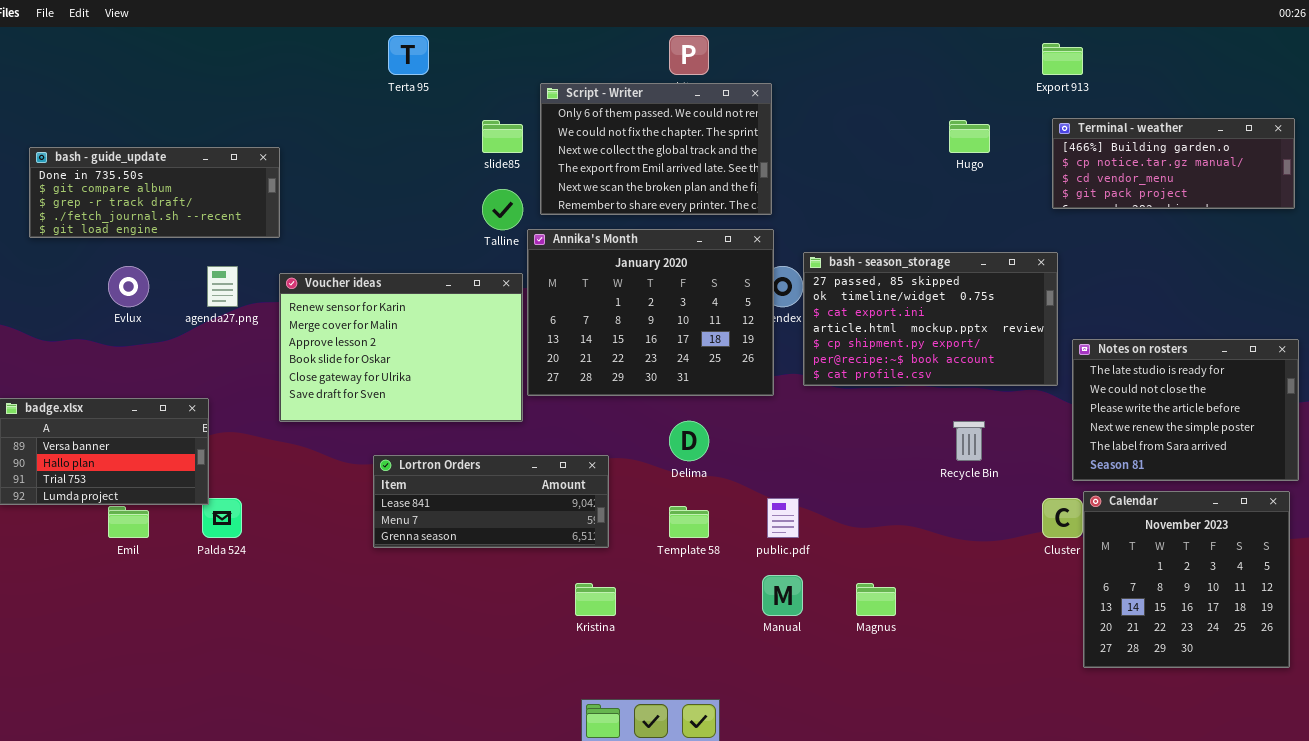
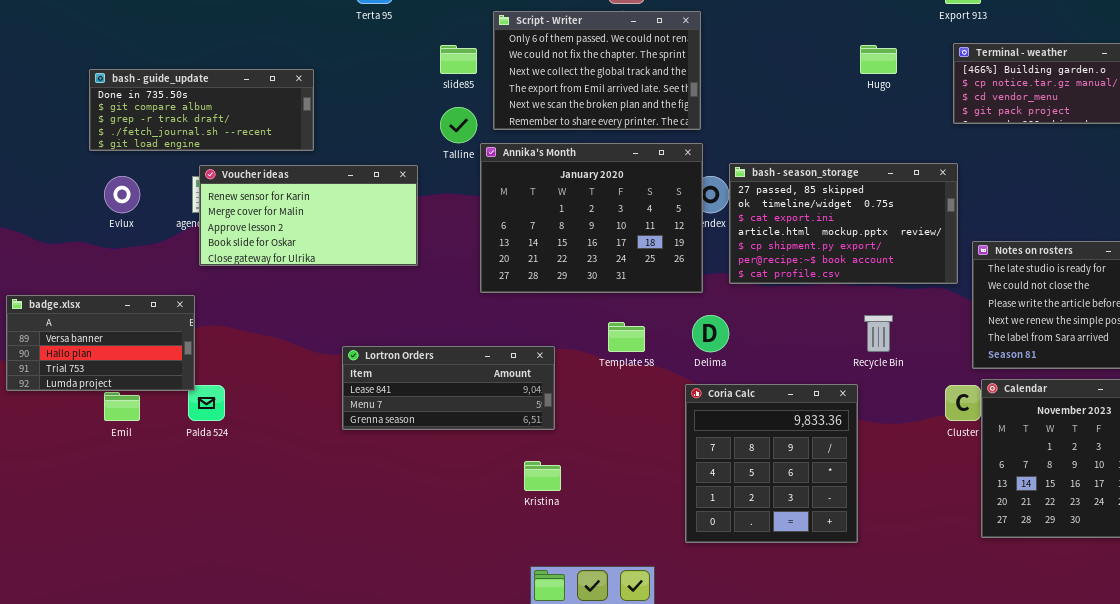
bash - guide_update: [29,147,280,238] -> [89,69,314,151], moved
Voucher ideas: [279,273,523,422] -> [199,165,418,266], moved, resized
Delima: [669,421,709,461] -> [692,315,729,352], moved
Coria Calc: none -> [685,384,858,543], opened
Template 58: [669,506,709,538] -> [608,322,645,352], moved

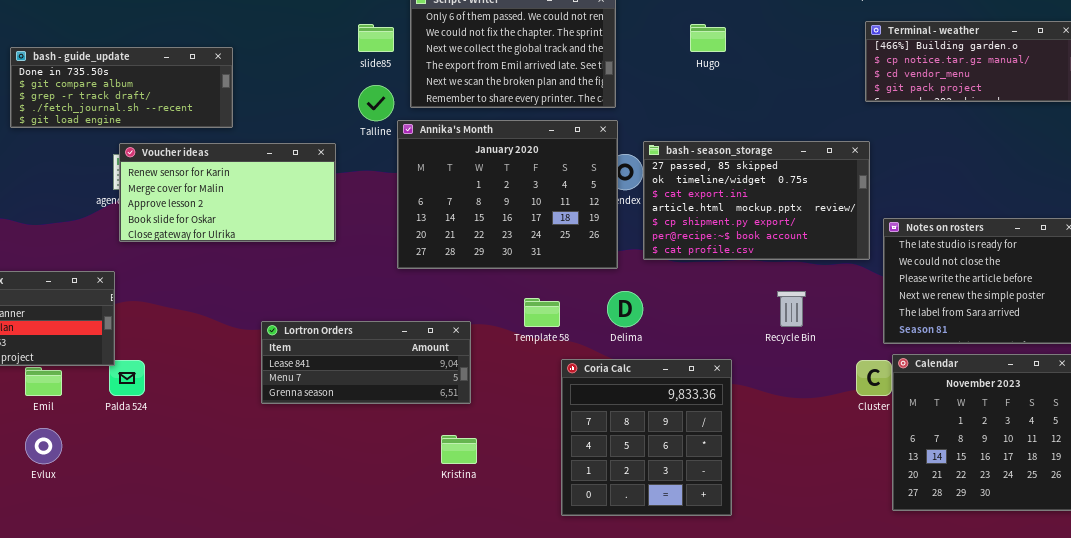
Hugo: [860,45,897,74] -> [690,24,726,52], moved
Evlux: [104,176,140,213] -> [25,428,62,464], moved
Coria Calc: [685,384,858,543] -> [561,359,732,516], moved

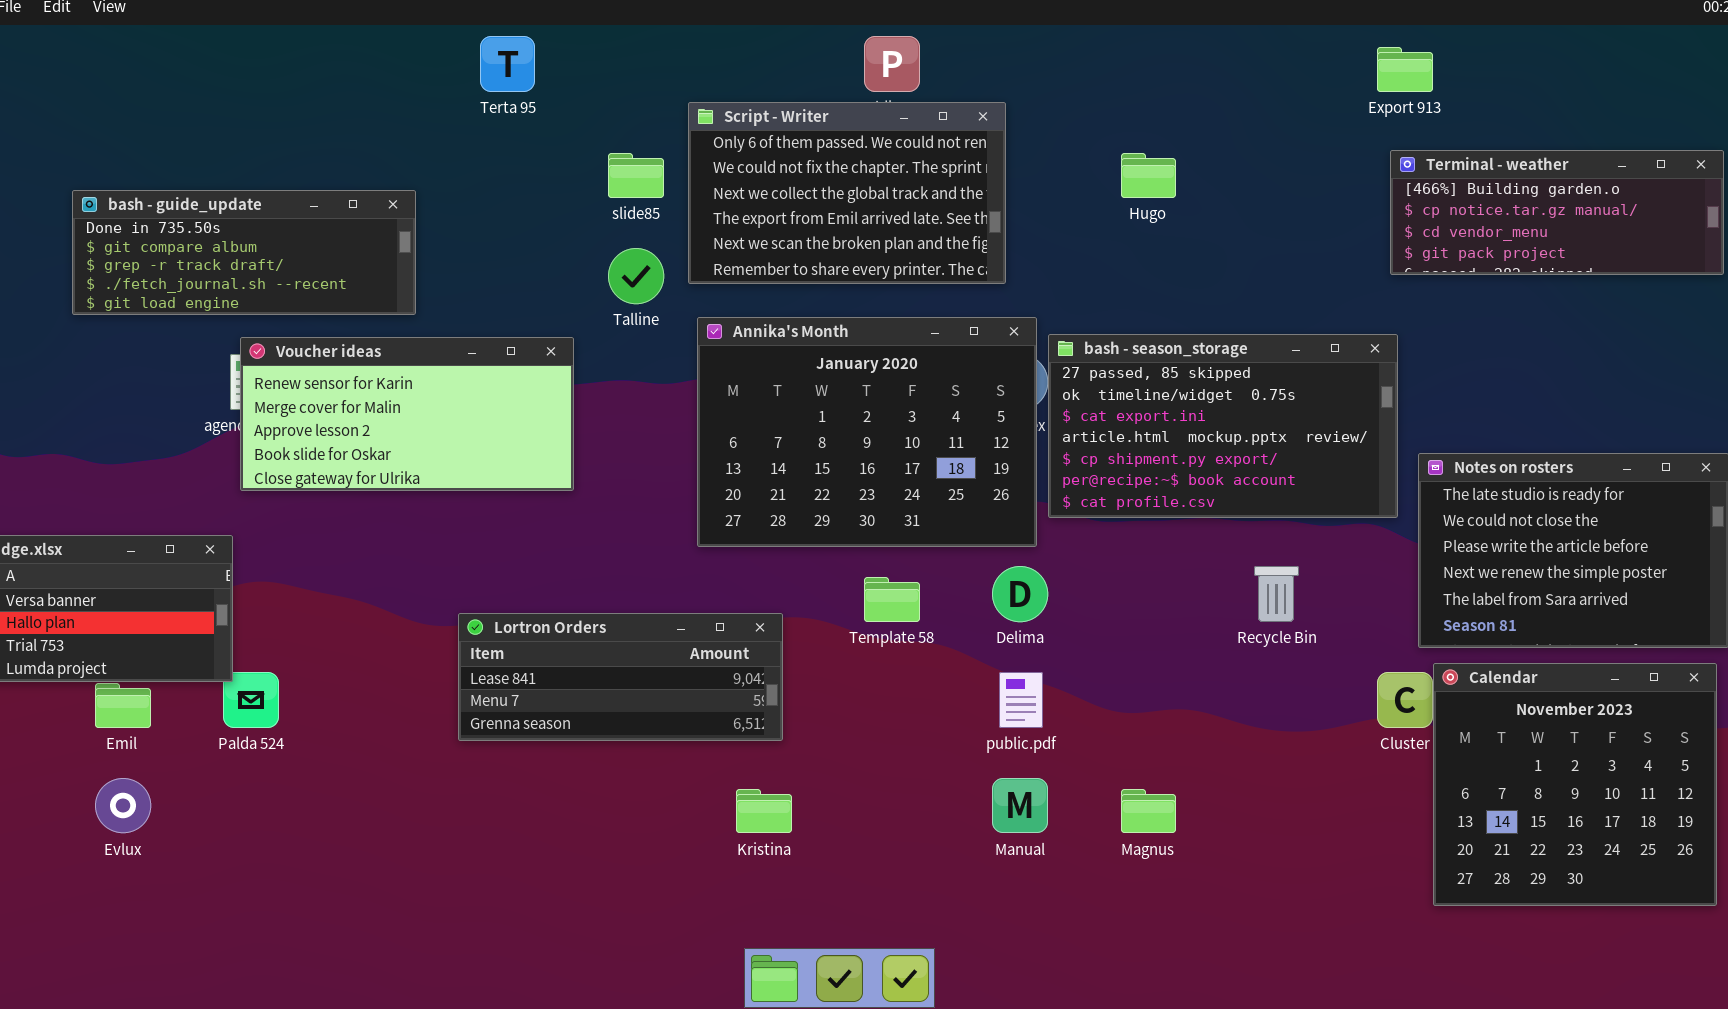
Annika's Month: [397,120,618,269] -> [697,317,1037,547], moved
Coria Calc: [561,359,732,516] -> none, closed

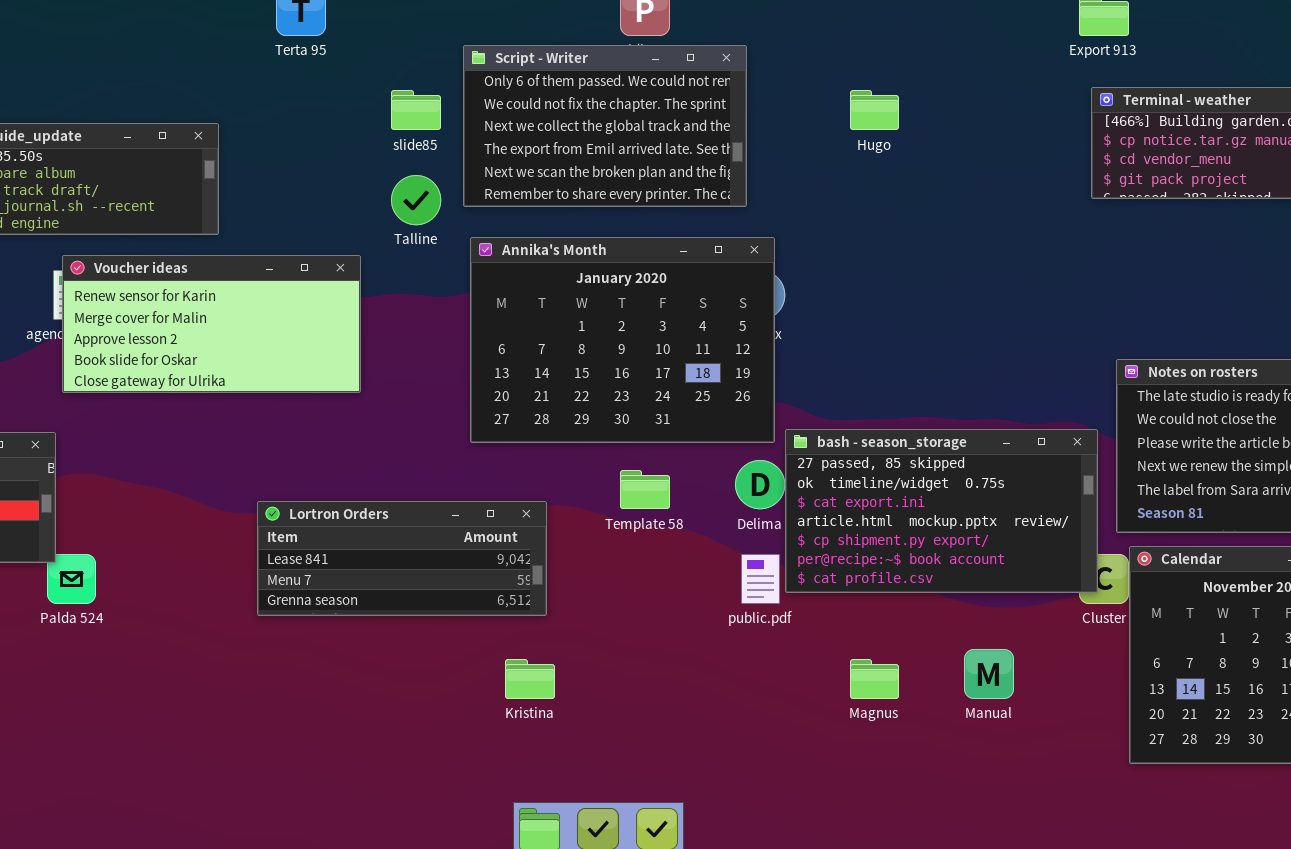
bash - season_storage: [1048,334,1398,518] -> [785,429,1098,593], moved
Manual: [992,778,1048,833] -> [964,649,1014,699], moved

